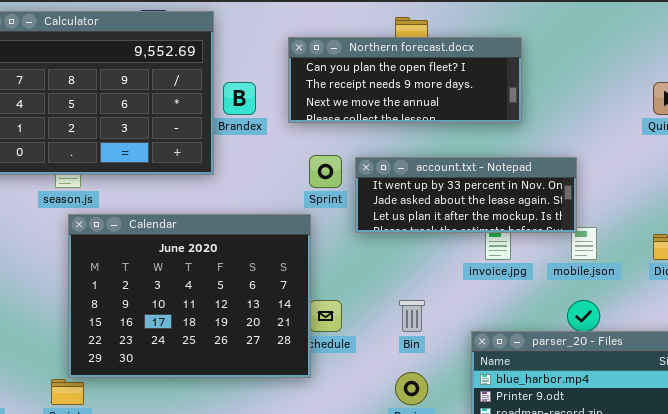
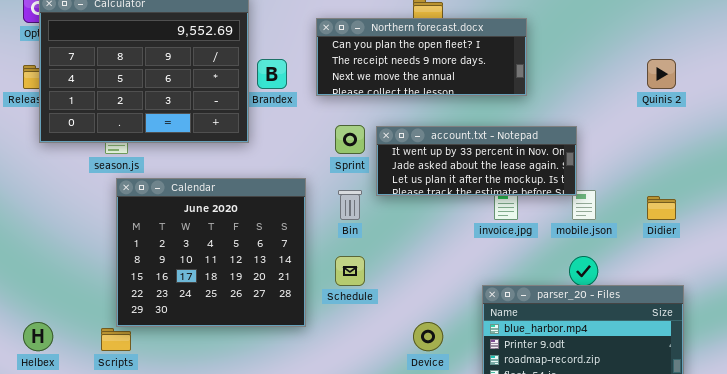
Calendar: [68,214,311,378] -> [116,178,306,327], resized
Bin: [399,300,425,332] -> [338,190,362,220], moved

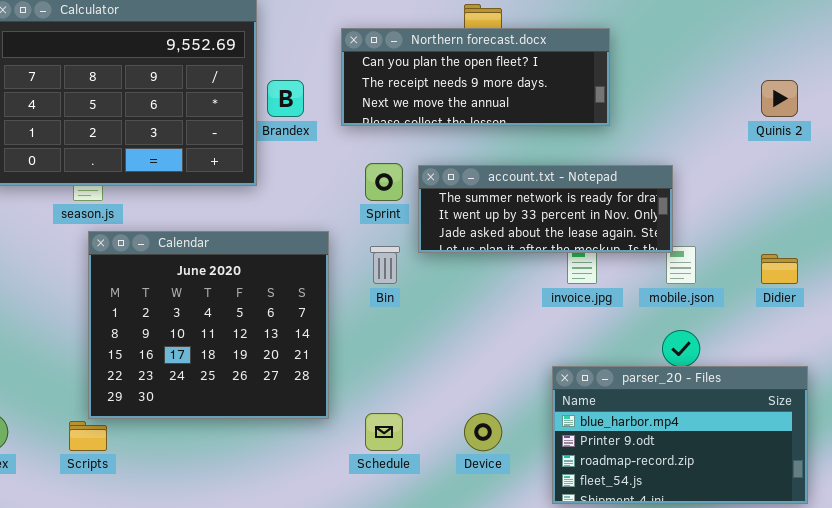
account.txt - Notepad: [376,126,577,196] -> [418,165,673,253], scrolled up 1 row
Schedule: [335,256,365,286] -> [365,413,403,451], moved

